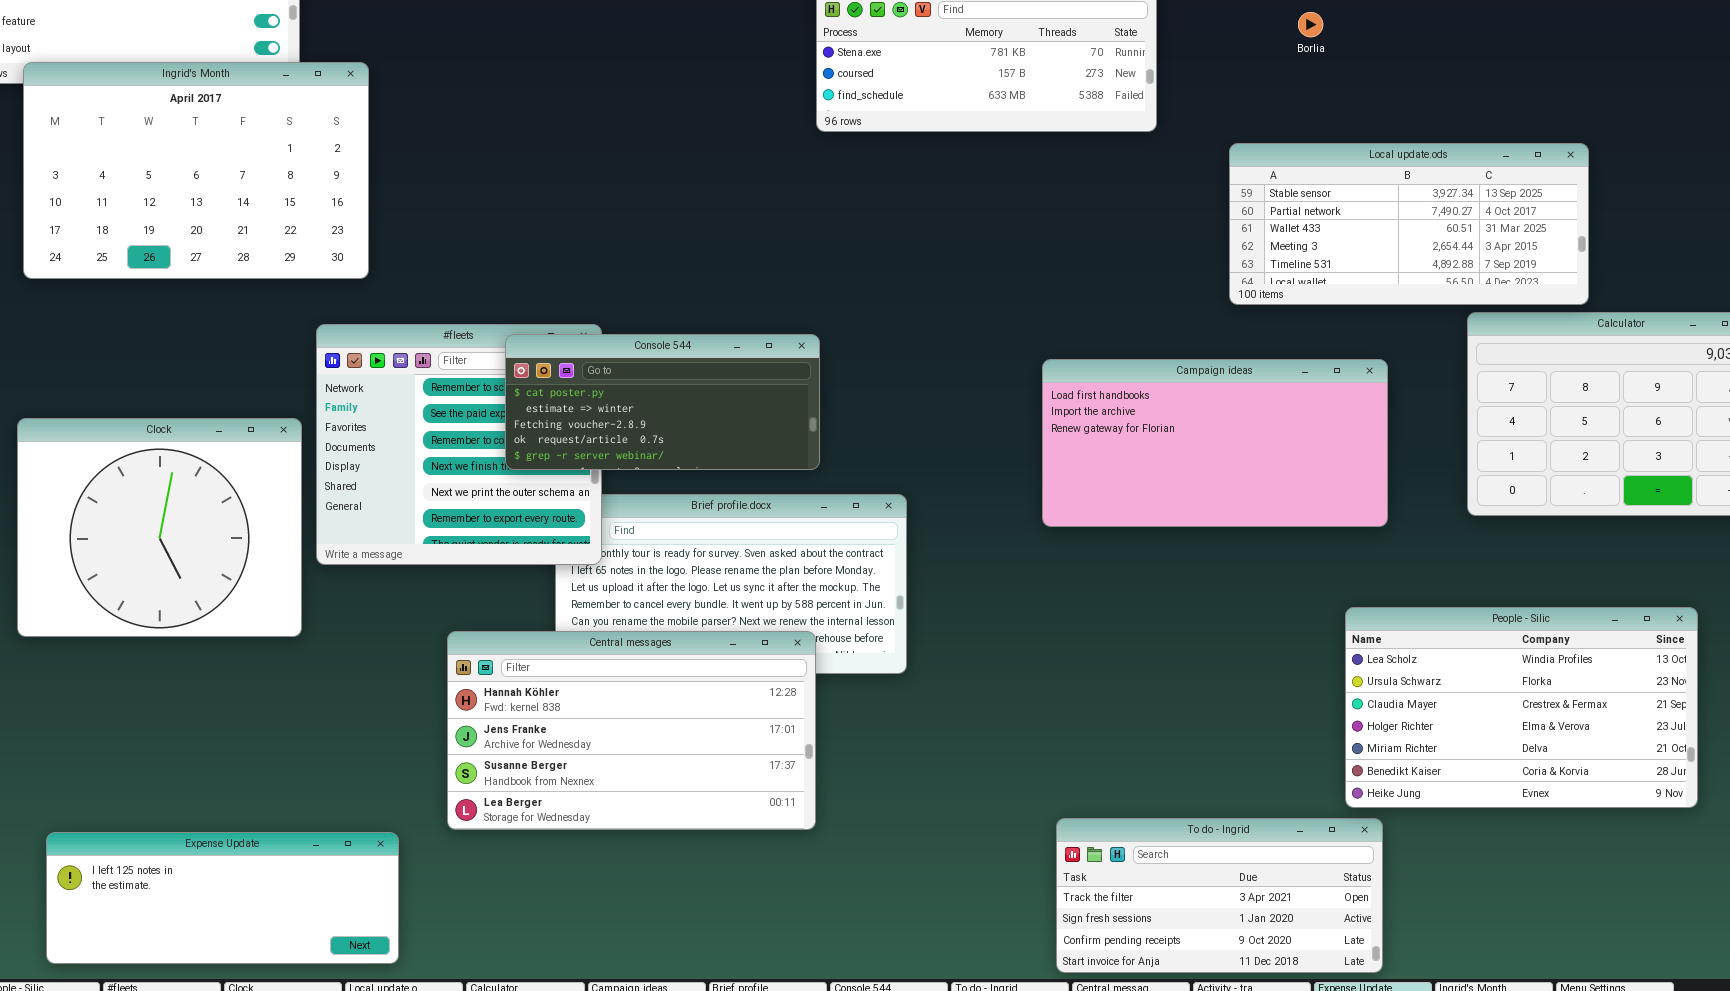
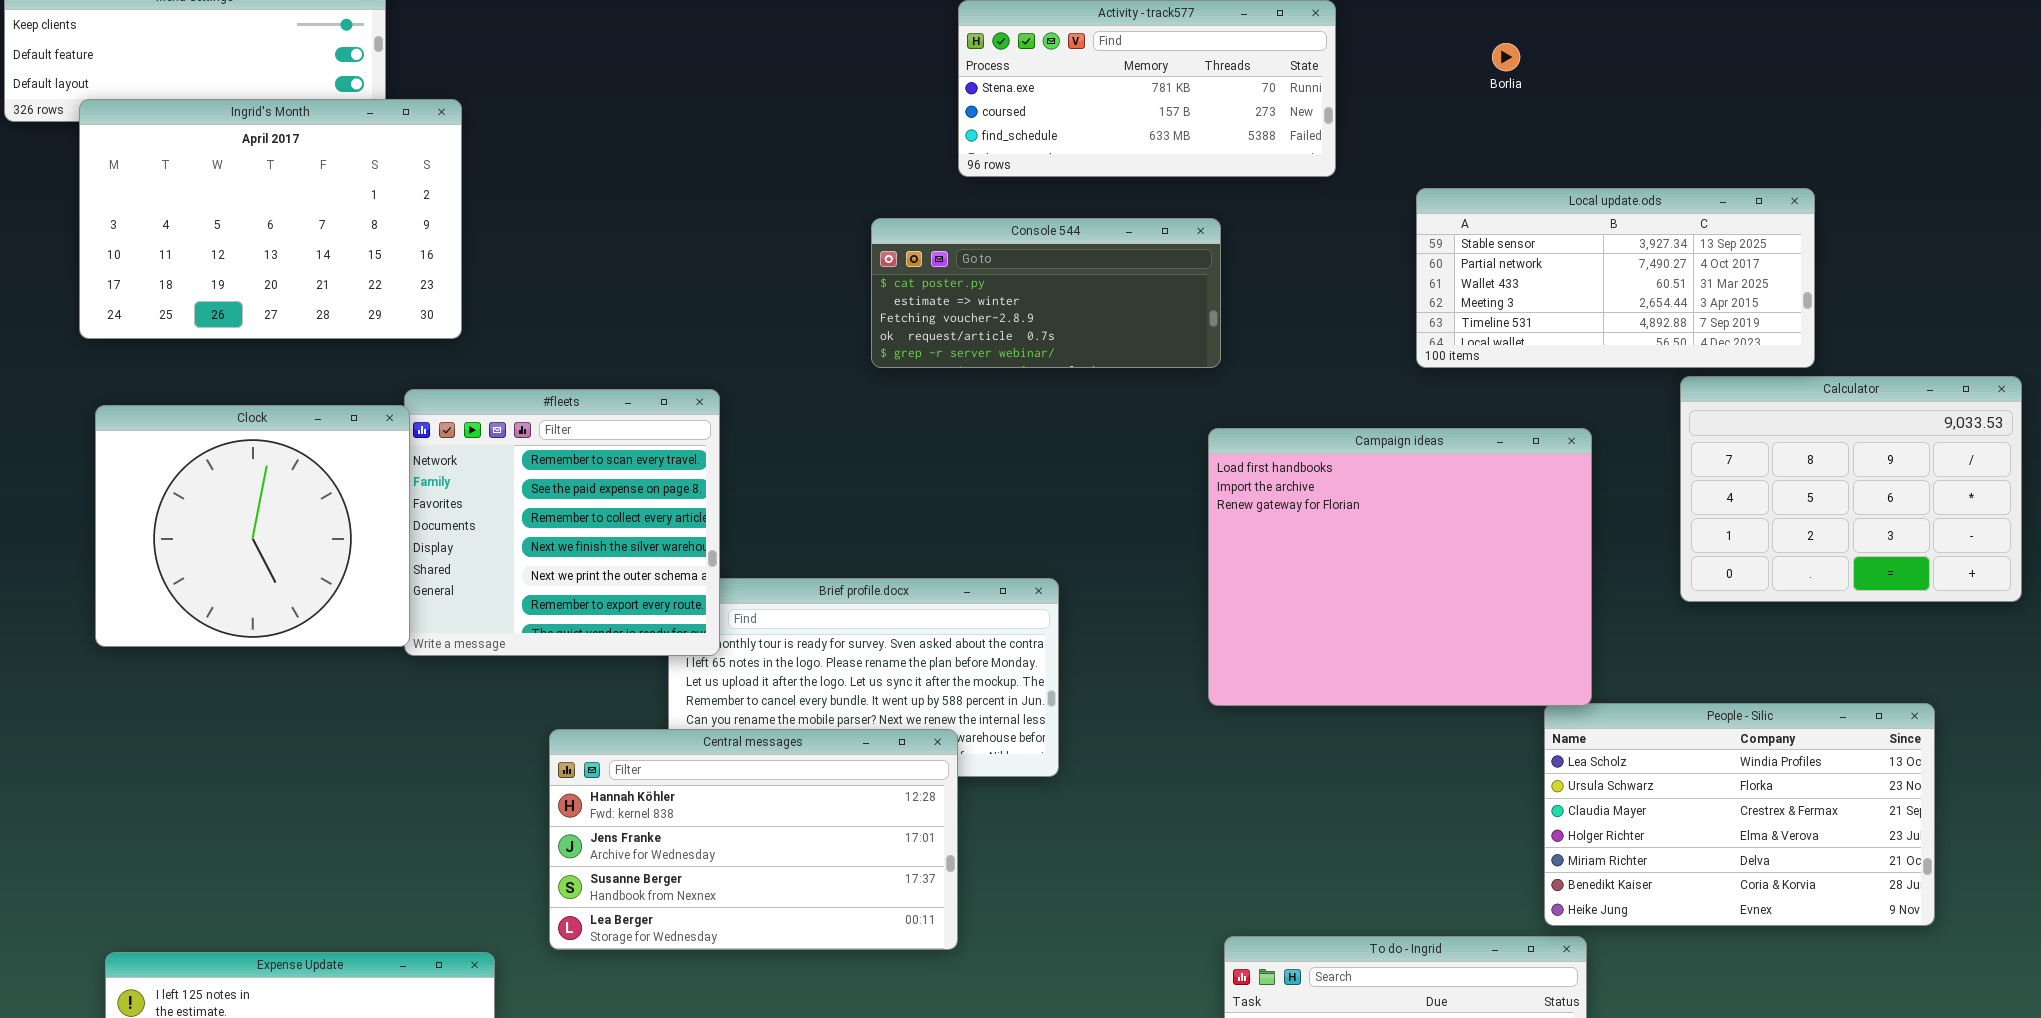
Console 544: [505,334,820,470] -> [871,218,1221,368], moved
Campaign ideas: [1042,359,1388,527] -> [1208,428,1592,706], resized
Clock: [17,418,302,637] -> [95,405,410,647], moved

